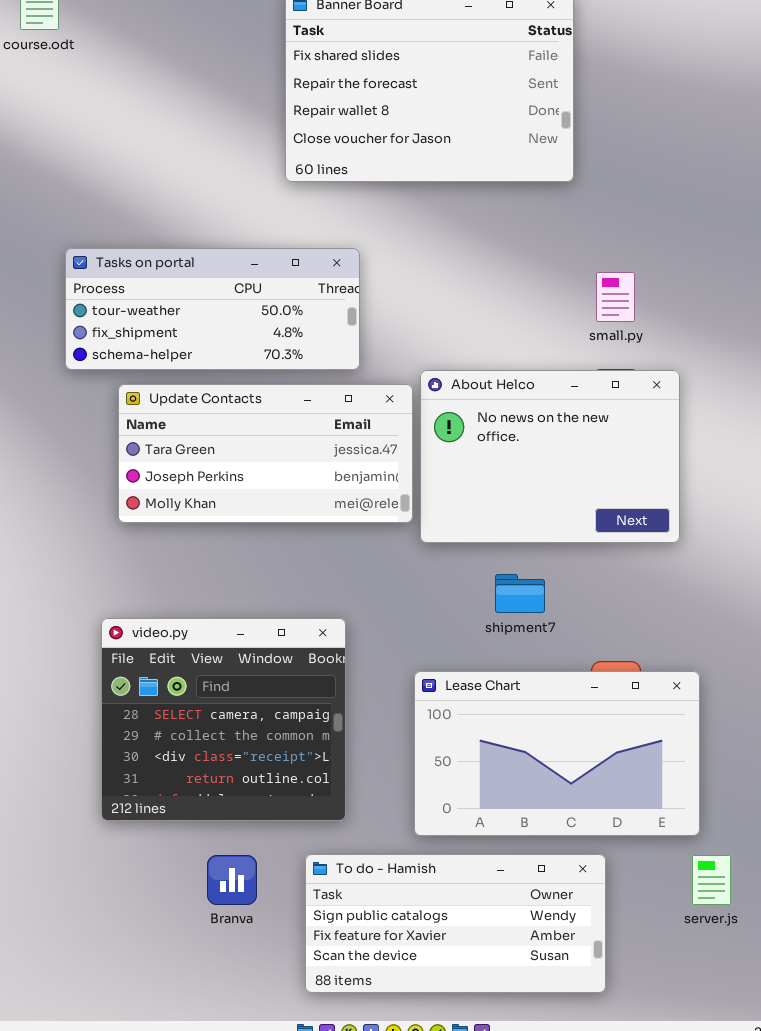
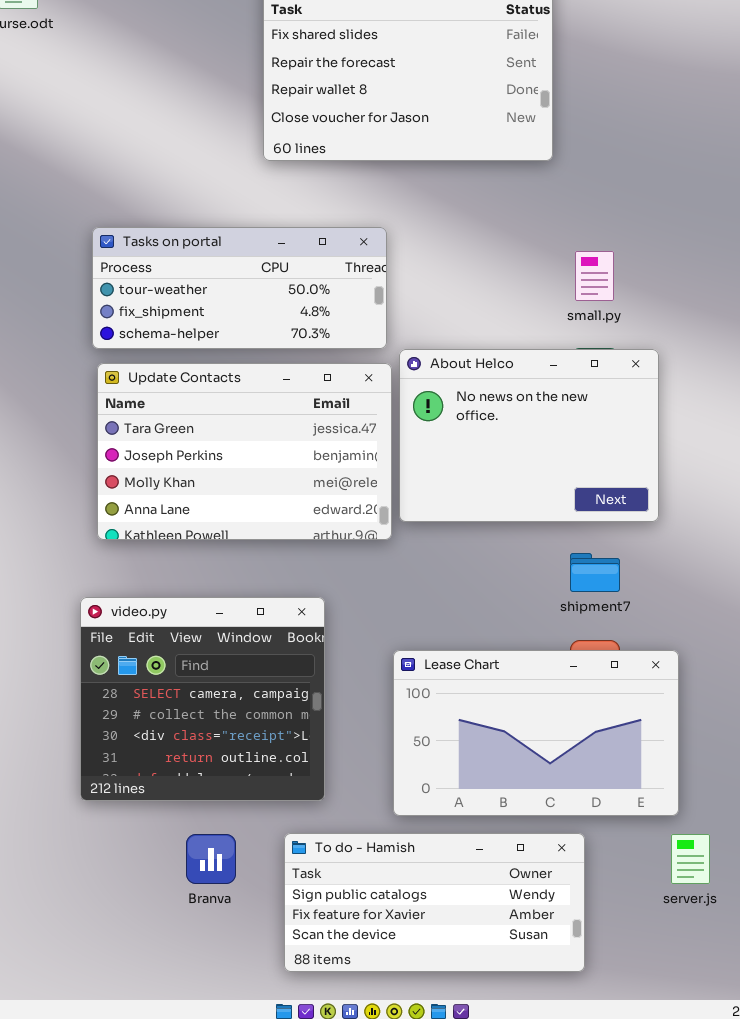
Tasks on portal: [65,248,360,370] -> [92,227,387,349], moved
Update Contacts: [118,384,413,523] -> [97,363,392,540], resized
shipment7: [495,574,545,613] -> [570,553,620,592], moved

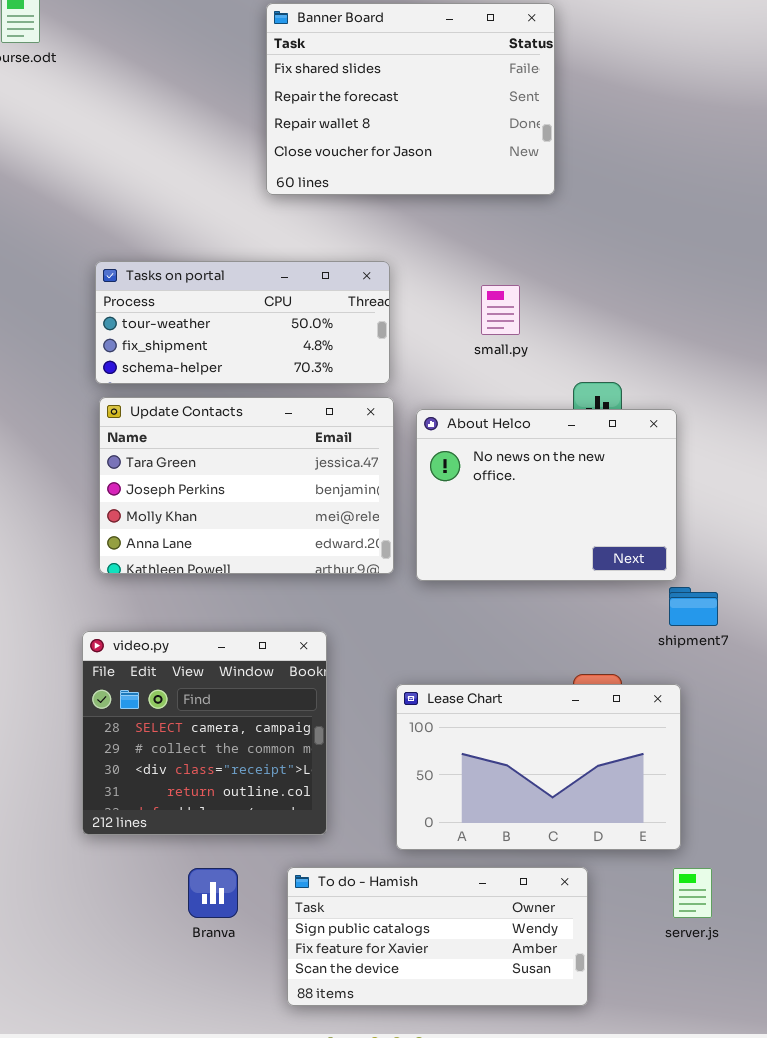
small.py: [575,251,614,301] -> [481,285,520,335], moved
About Helco: [399,349,659,522] -> [416,409,677,581], moved
shipment7: [570,553,620,592] -> [669,587,718,626], moved

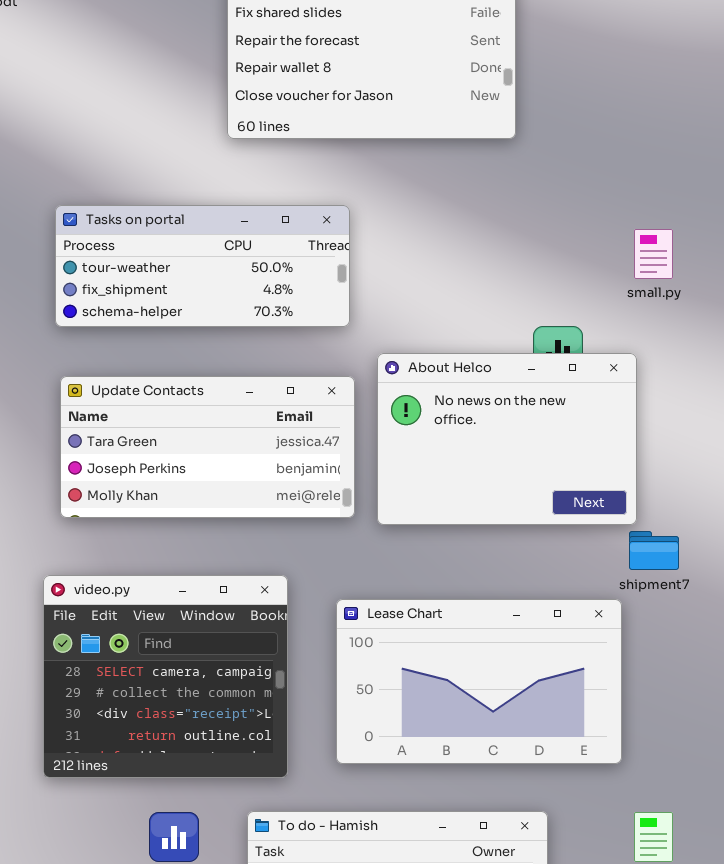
small.py: [481,285,520,335] -> [634,229,673,279], moved
Update Contacts: [99,397,394,574] -> [60,376,355,518], resized
Lease Chart: [396,684,681,850] -> [336,599,622,764], moved

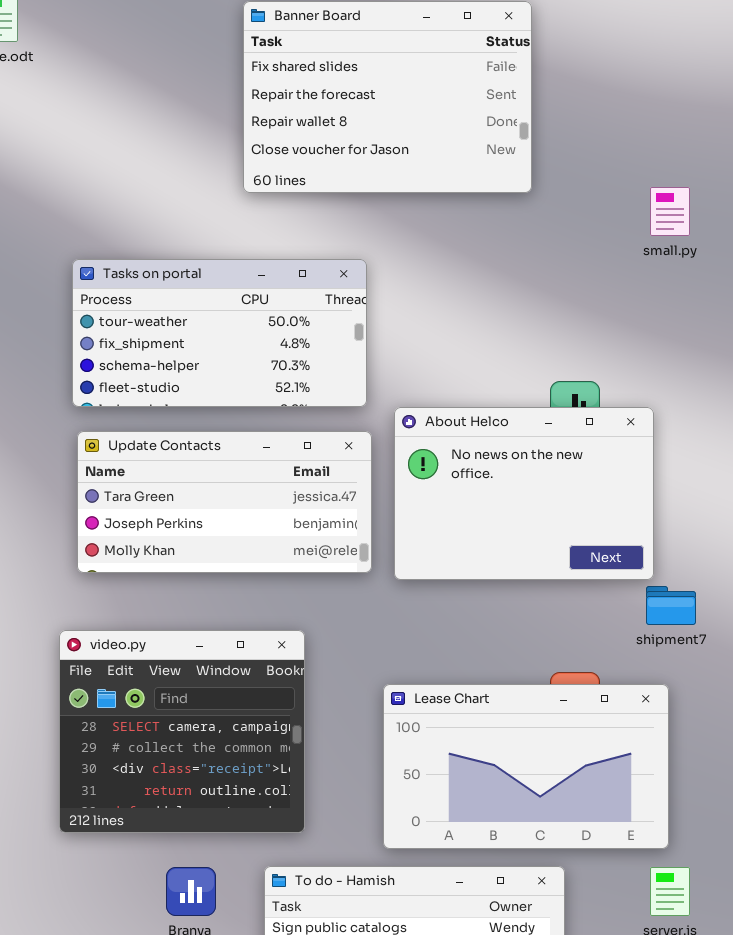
Tasks on portal: [55,205,350,327] -> [72,259,367,407], resized
small.py: [634,229,673,279] -> [650,187,690,236], moved
Lease Chart: [336,599,622,764] -> [383,684,669,849], moved

